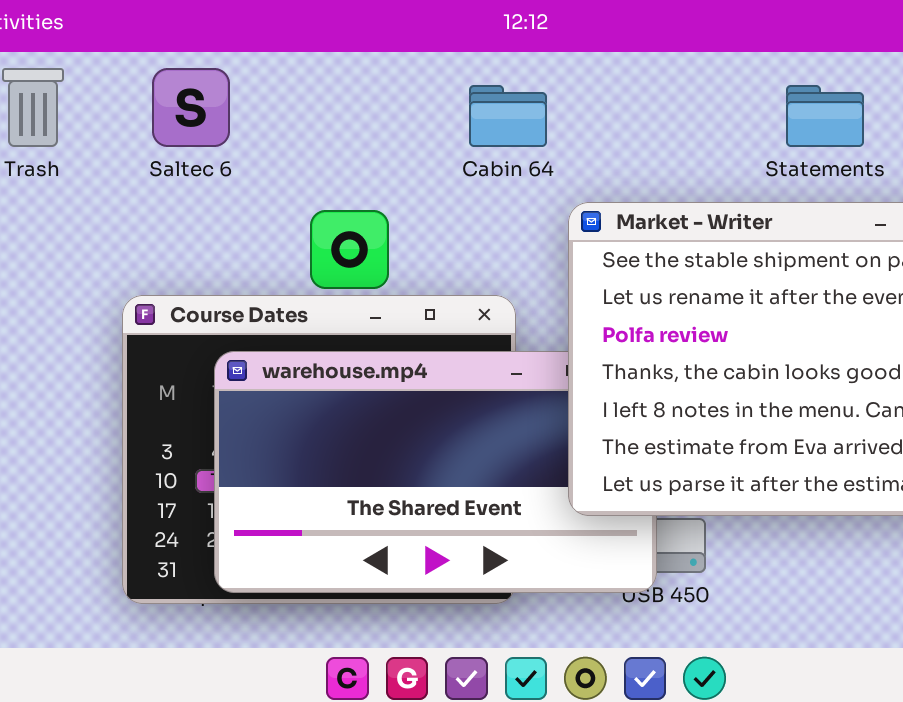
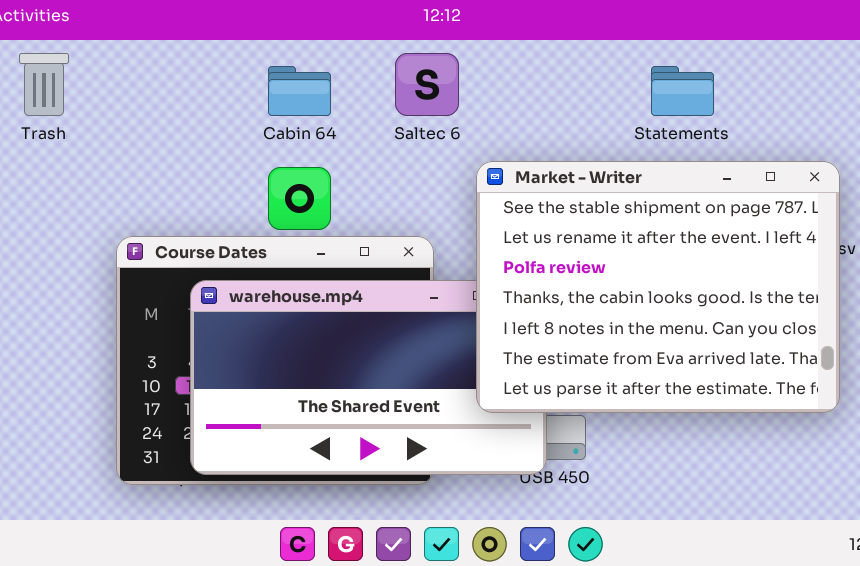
Saltec 6: [152,68,230,147] -> [395,53,459,116], moved
Cabin 64: [469,85,547,147] -> [268,66,331,116], moved

